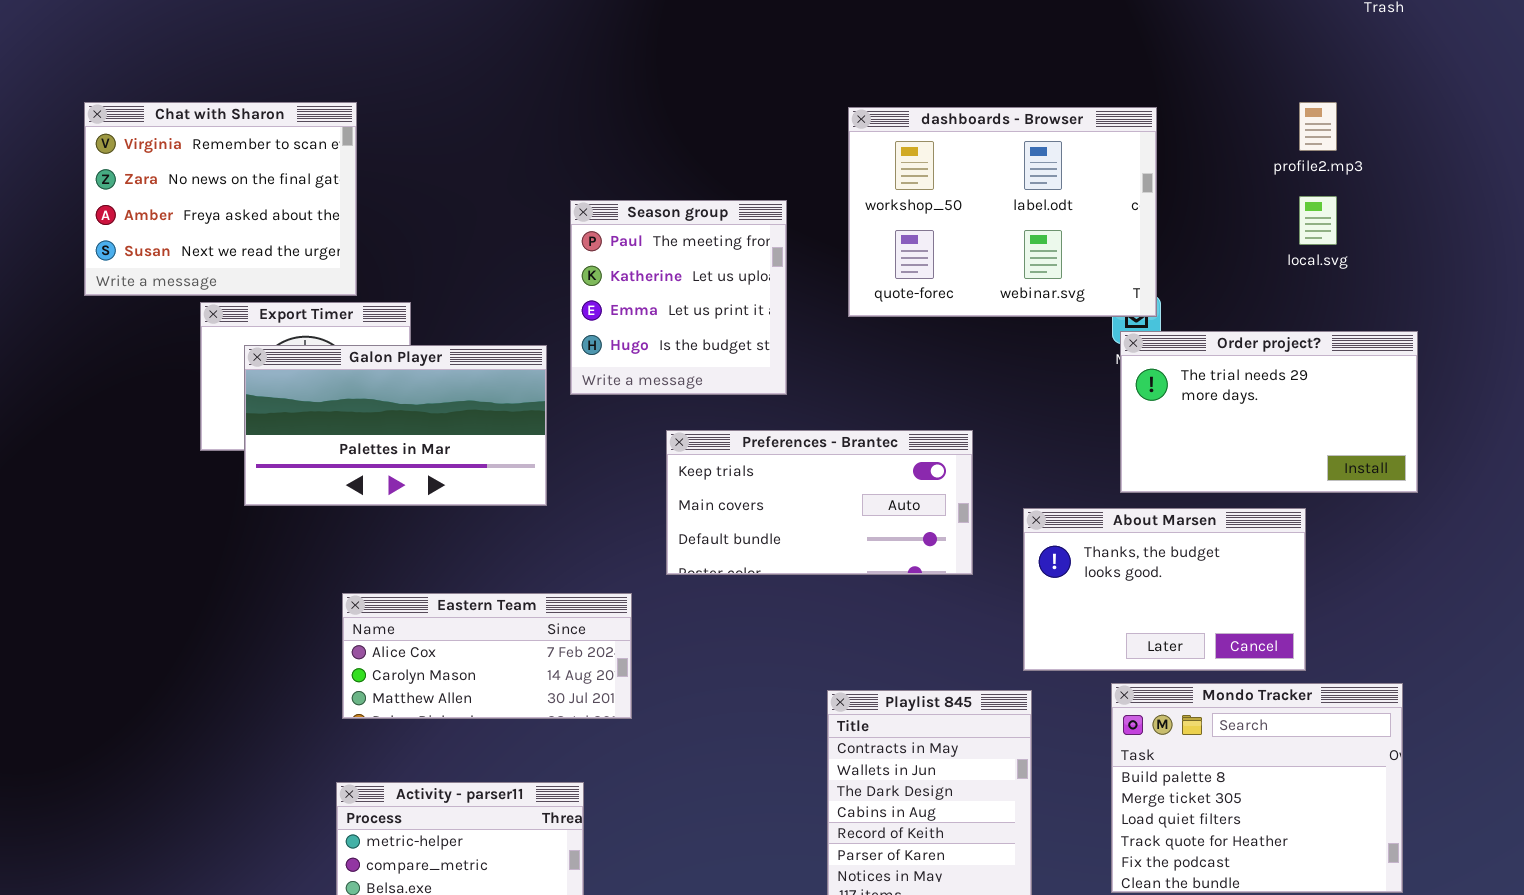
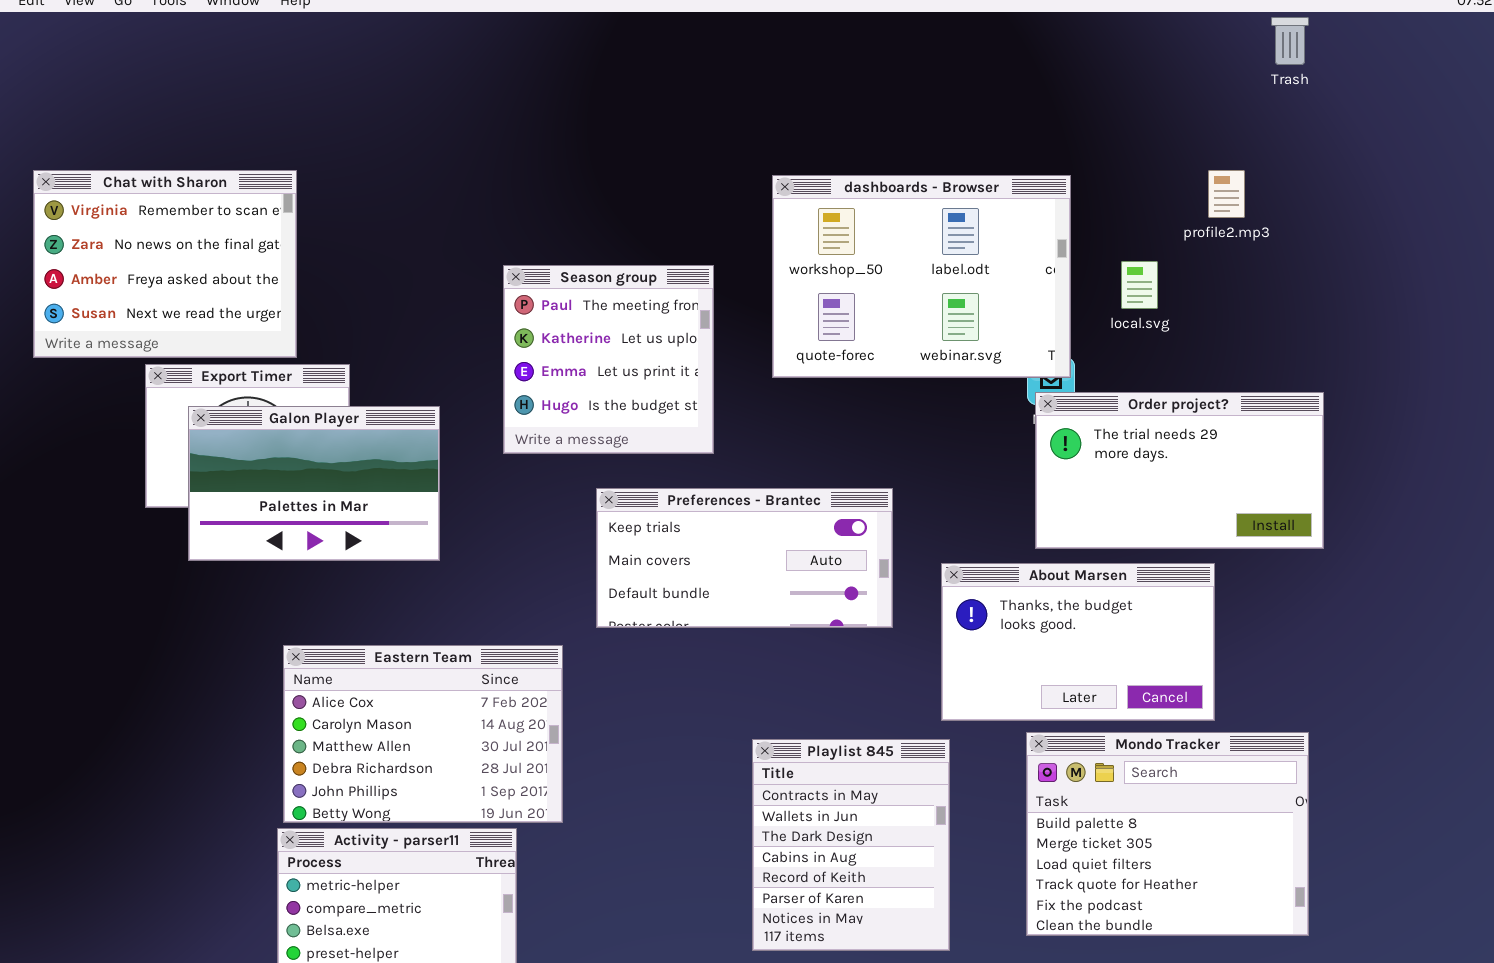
local.svg: [1299,196,1337,245] -> [1121,261,1158,309], moved
Galon Player: [244,345,547,506] -> [188,406,440,561], resized
Eastern Team: [342,593,632,719] -> [283,645,563,823], resized

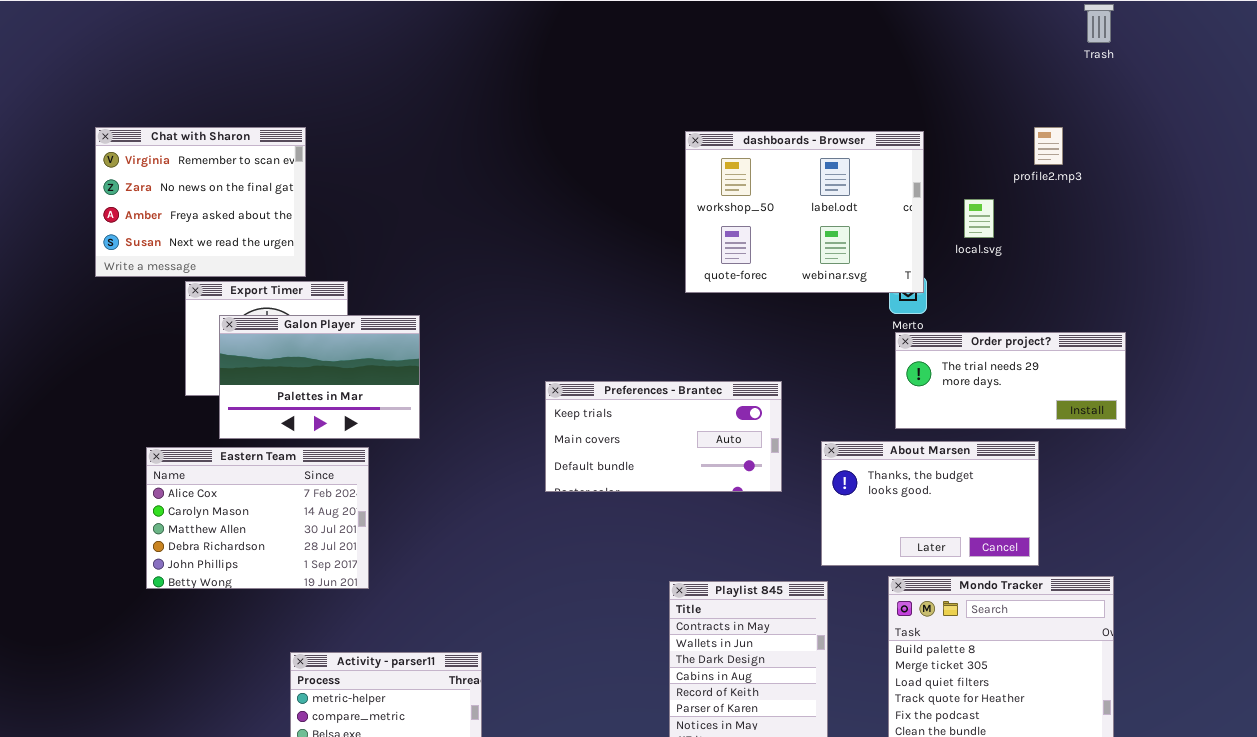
Season group: [503,265,714,454] -> none, closed
Order project?: [1035,392,1324,549] -> [895,332,1126,429], resized
Eastern Team: [283,645,563,823] -> [146,447,369,589], moved

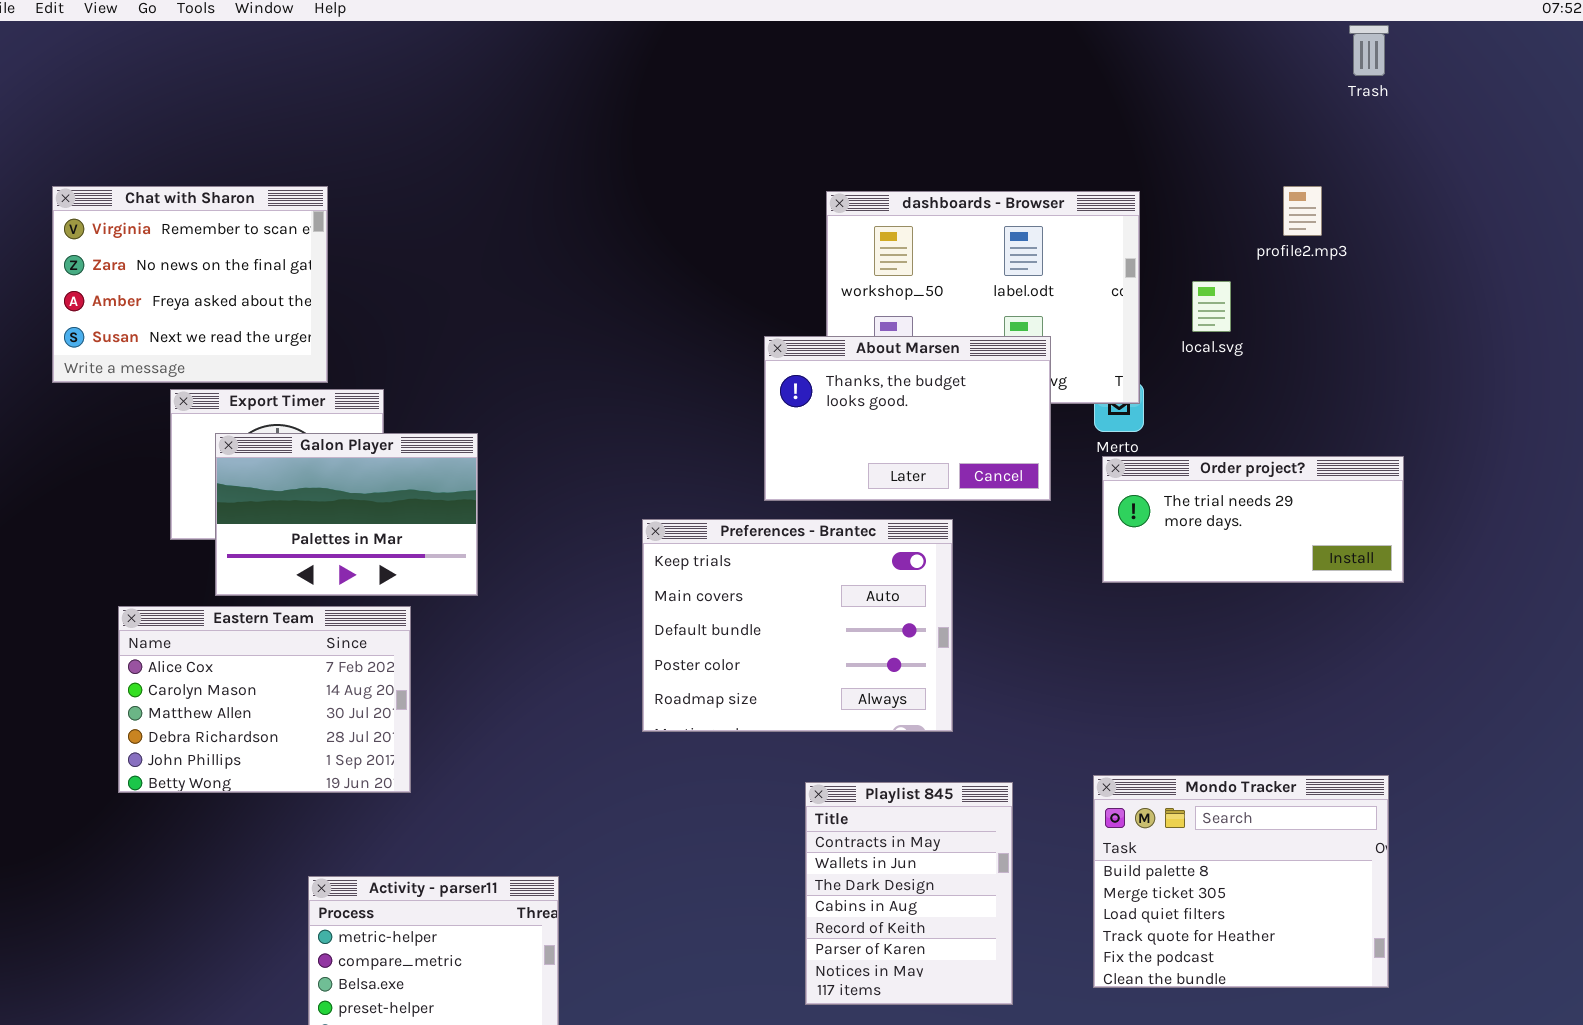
Preferences - Brantec: [545,381,782,492] -> [642,519,953,732], resized
About Marsen: [821,441,1039,566] -> [764,336,1051,501], moved

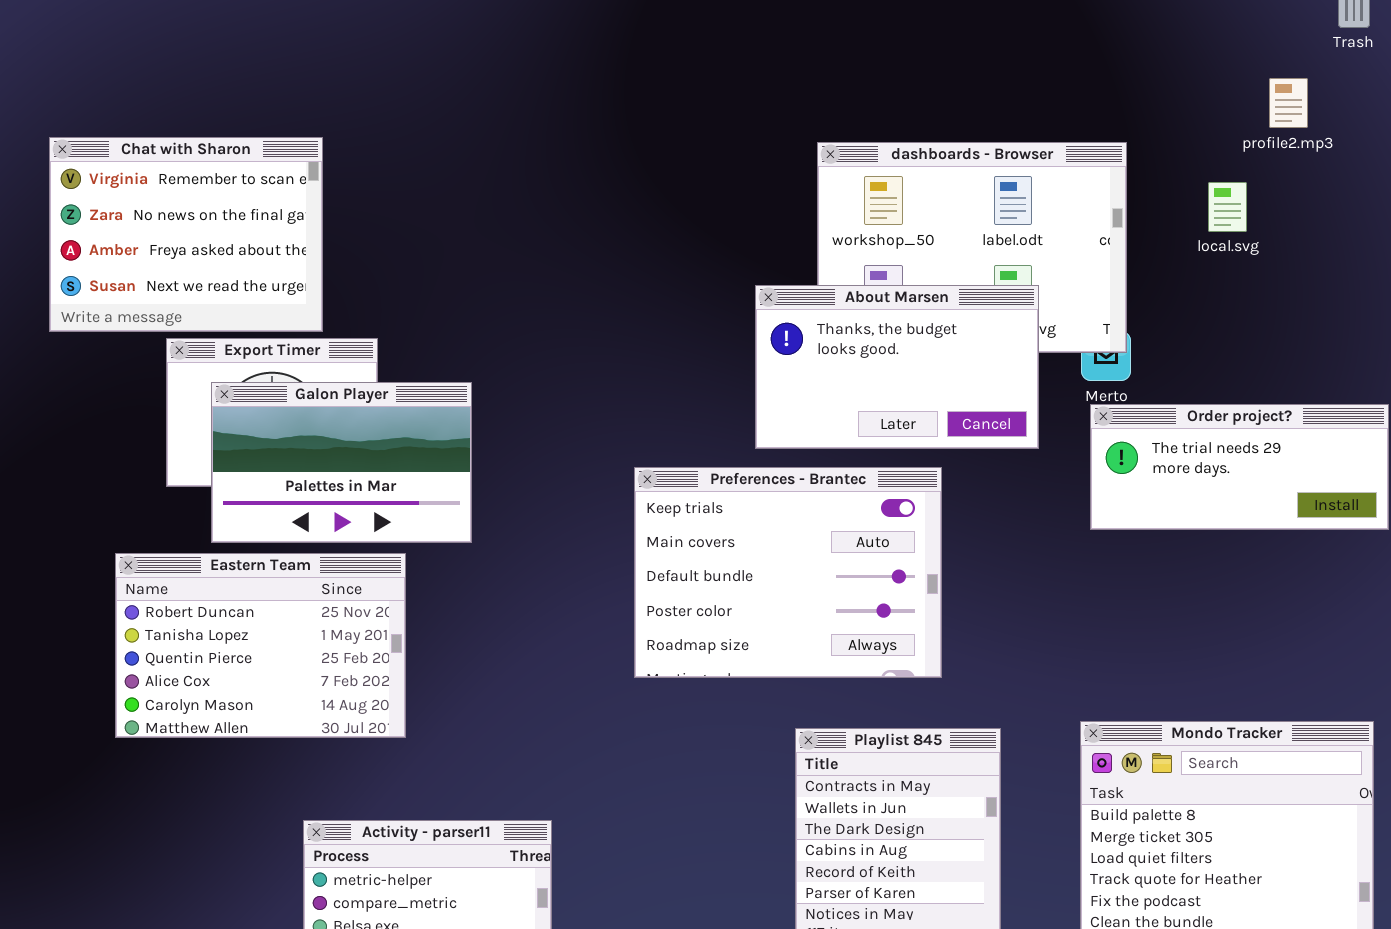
profile2.mp3: [1283,186,1322,236] -> [1269,78,1308,128], moved
local.svg: [1192,281,1231,332] -> [1208,182,1247,232], moved
Eastern Team: [118,606,411,793] -> [115,553,406,738], scrolled up 3 rows

